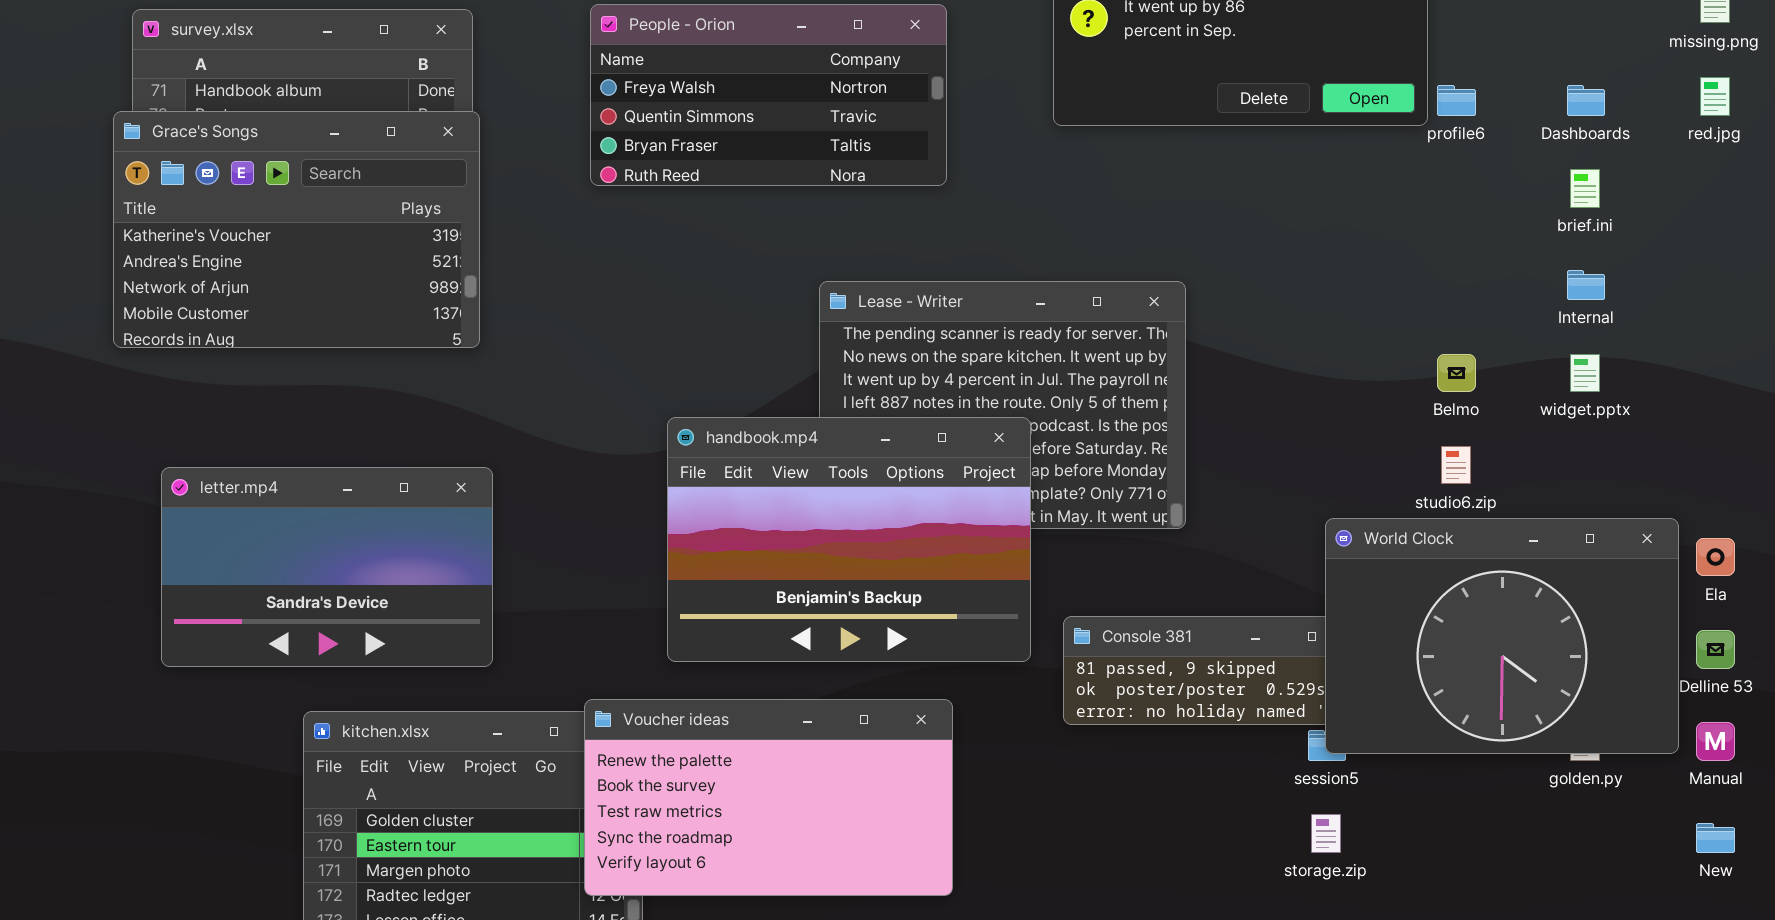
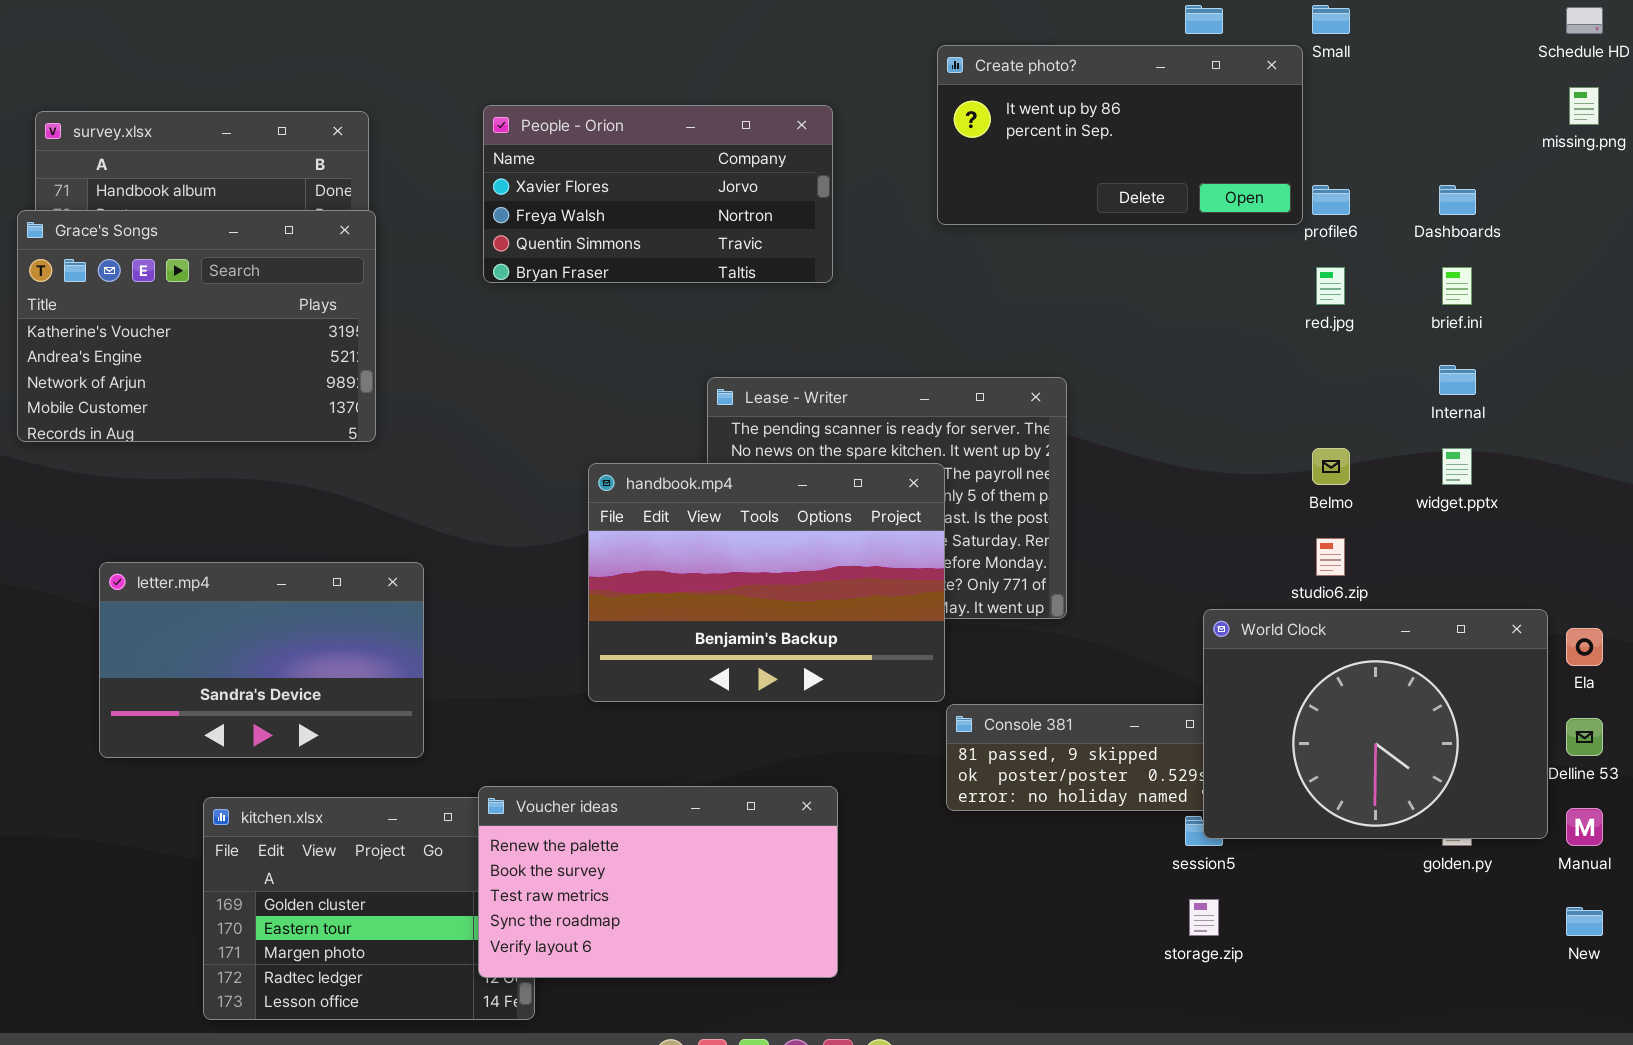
People - Orion: [590,4,947,186] -> [483,105,833,283], scrolled up 1 row
red.jpg: [1700,77,1730,116] -> [1316,267,1345,305], moved
handbook.mp4: [667,417,1031,662] -> [588,463,945,702], moved
letter.mp4: [161,467,493,667] -> [99,562,424,758], moved

